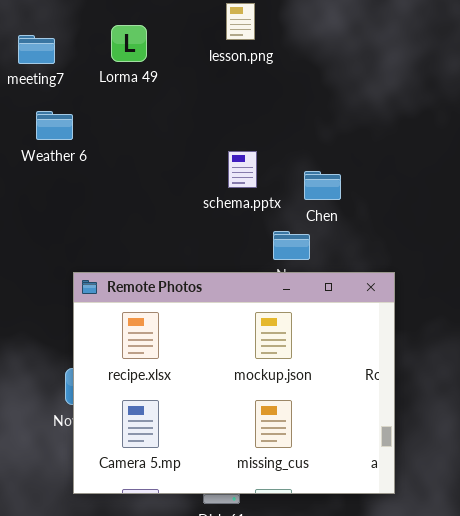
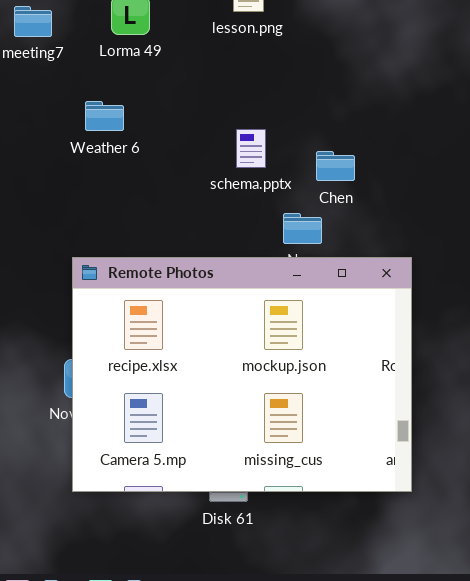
Weather 6: [36,111,73,140] -> [85,101,124,131], moved

